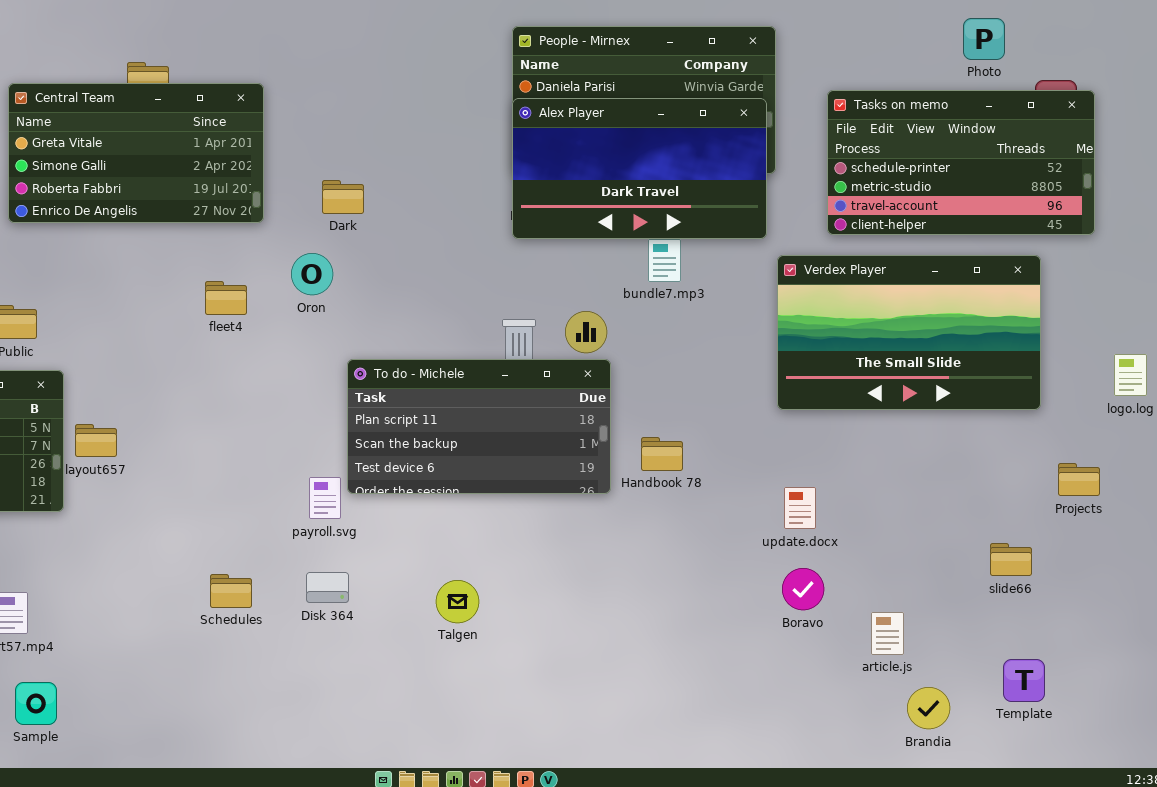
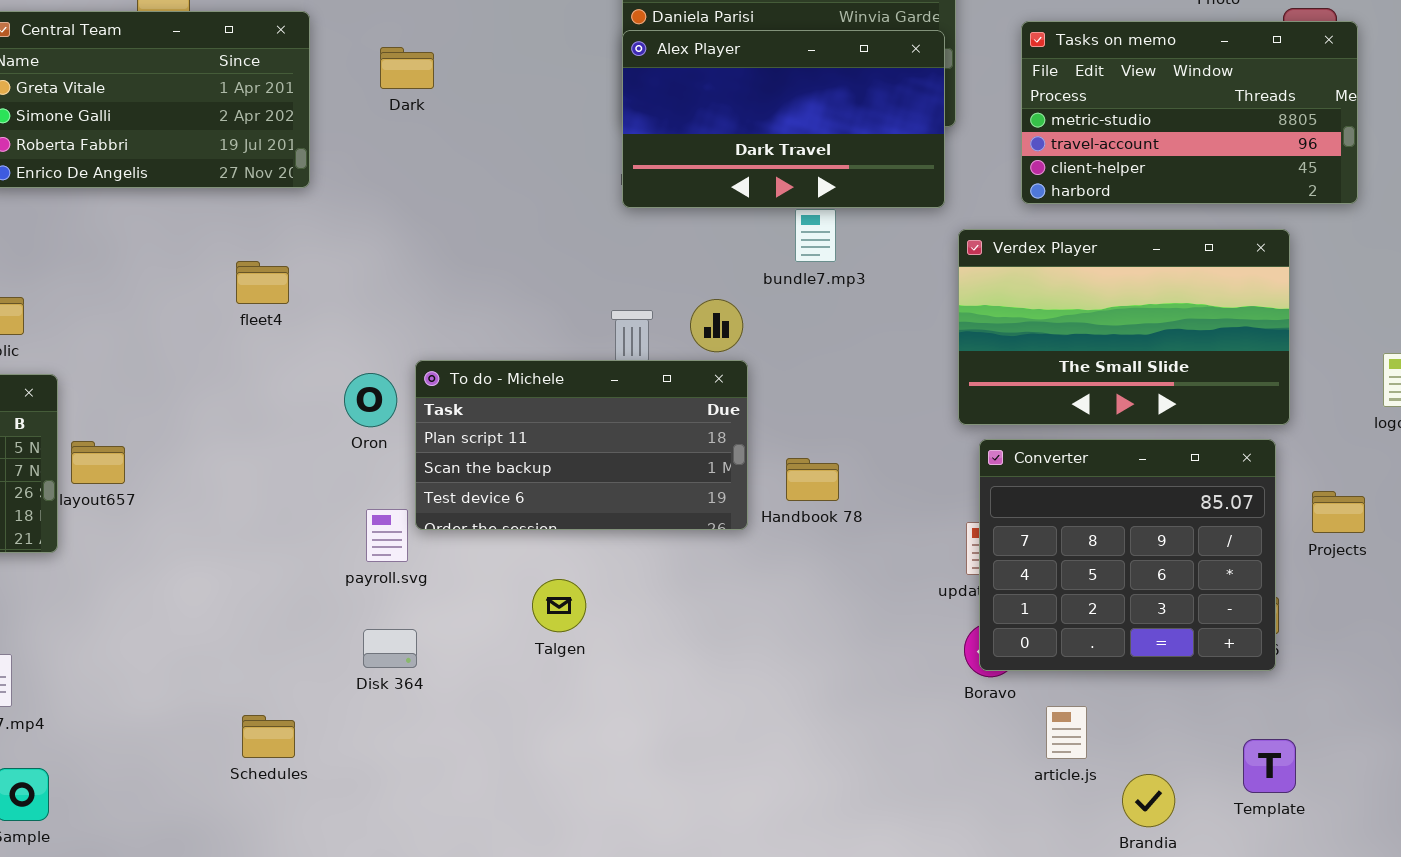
Tasks on memo: [827,90,1095,235] -> [1021,21,1358,204], scrolled down 1 row
Dark: [322,180,364,214] -> [380,47,434,89], moved
Oron: [291,253,333,295] -> [344,373,397,427], moved
Converter: none -> [979,439,1276,671], opened
Schedules: [210,574,252,608] -> [242,715,295,758], moved
Talgen: [436,580,479,623] -> [532,579,586,632], moved
article.js: [871,612,904,655] -> [1046,706,1087,759], moved

